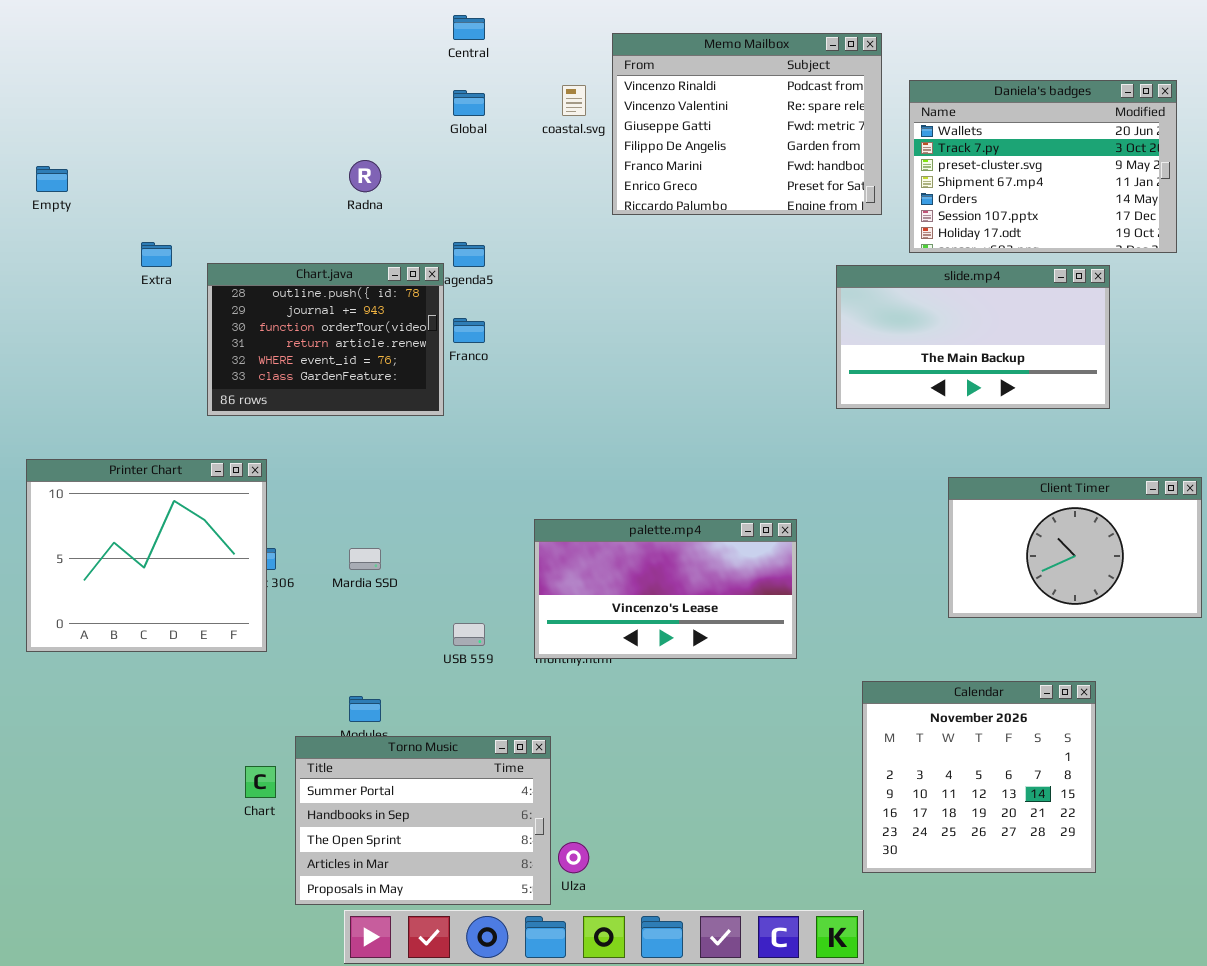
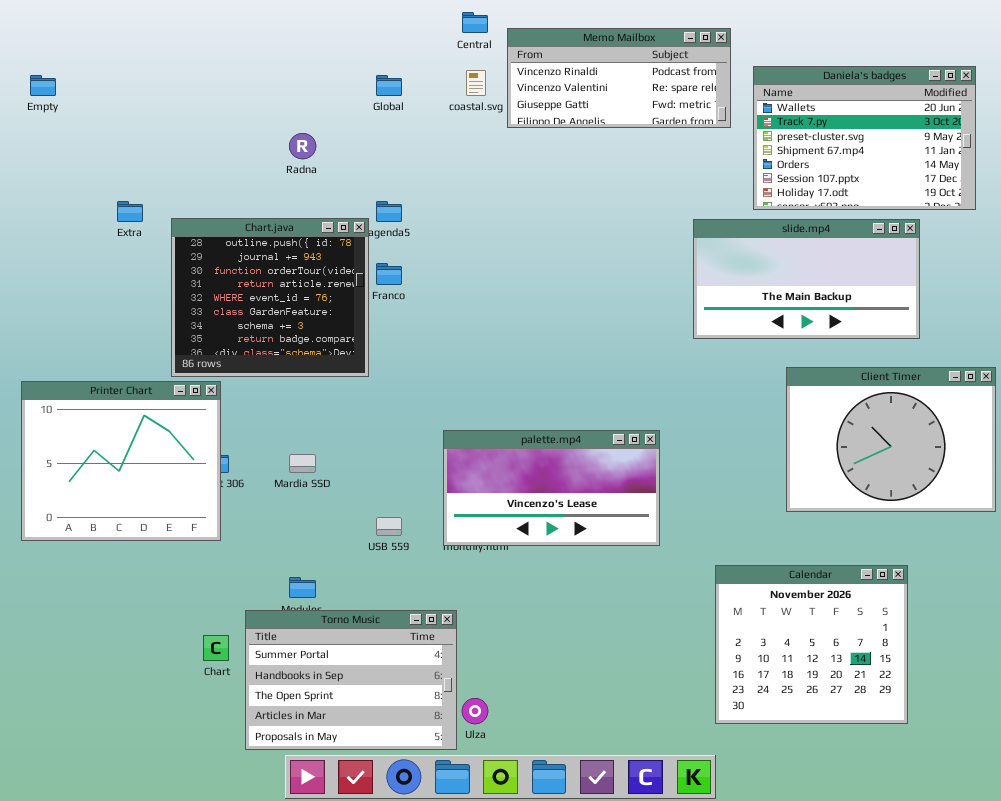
Central: [453,15,485,40] -> [462,12,488,33], moved
Memo Mailbox: [612,33,882,215] -> [507,28,731,128], resized
Empty: [36,166,68,192] -> [30,75,56,96], moved
Chart.java: [207,263,444,416] -> [171,218,369,377], resized
Client Timer: [948,477,1202,618] -> [786,367,996,512], resized

